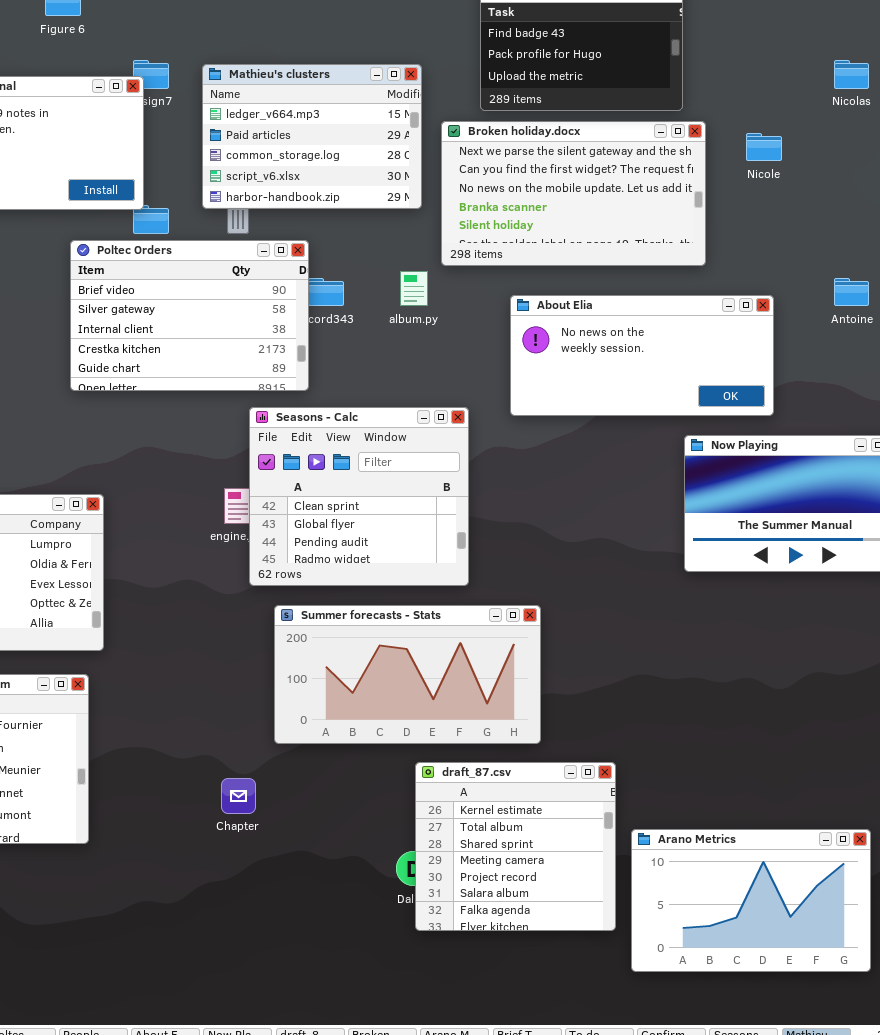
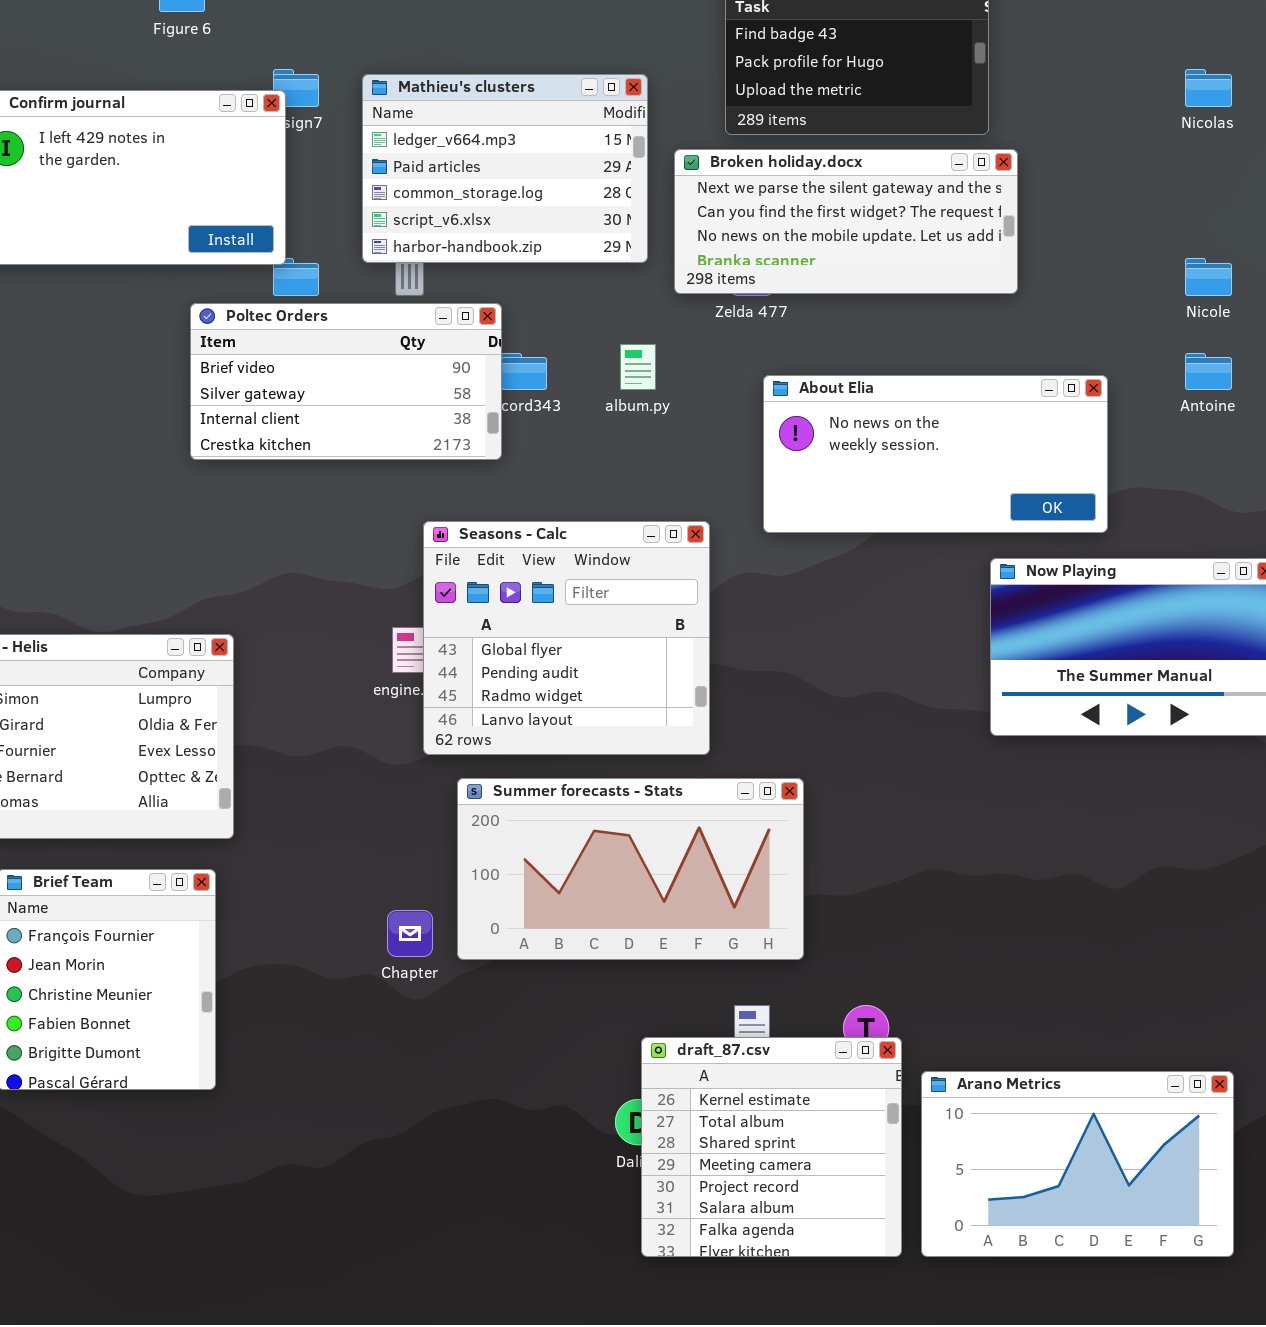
Broken holiday.docx: [441,121,706,266] -> [674,149,1018,294], resized
Nicole: [746,133,782,161] -> [1185,258,1232,296], moved
Poltec Orders: [70,240,309,391] -> [190,303,502,460], resized
Seasons - Calc: [249,407,469,586] -> [423,521,710,755], scrolled down 1 row
draft_87.csv: [415,762,616,931] -> [641,1037,902,1257], moved
Chapter: [221,778,256,814] -> [387,910,433,957], moved

